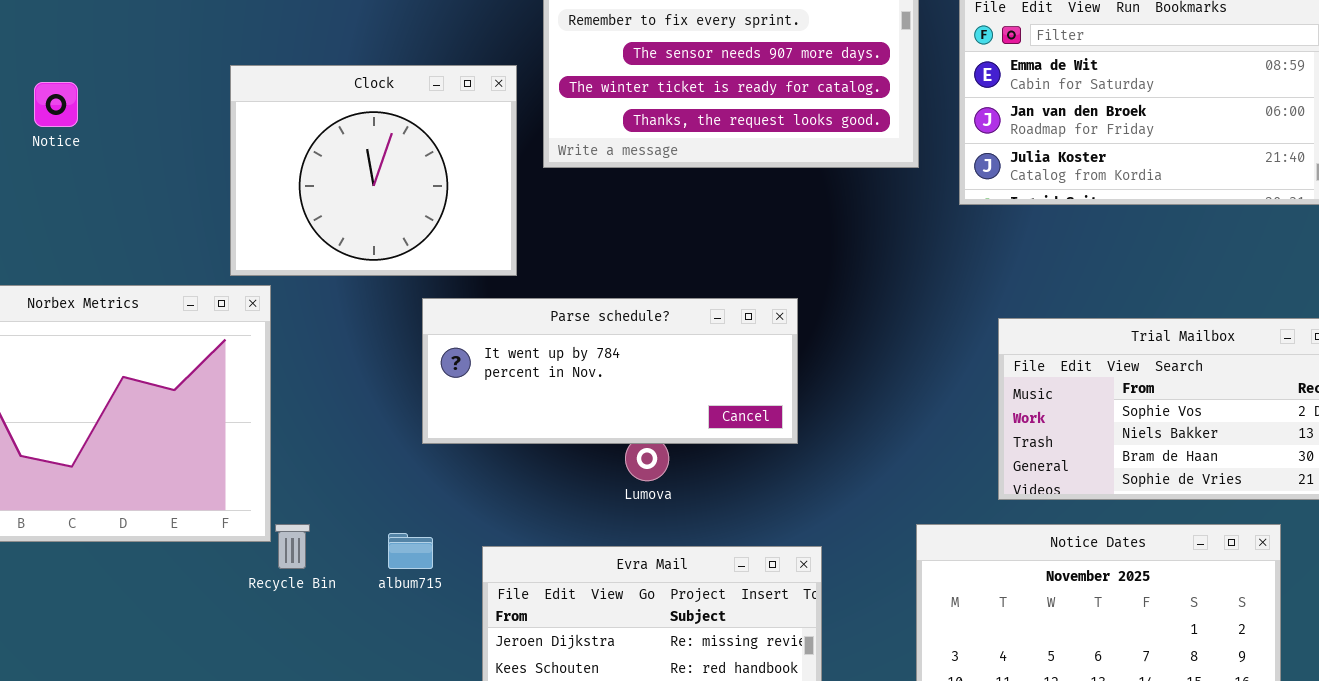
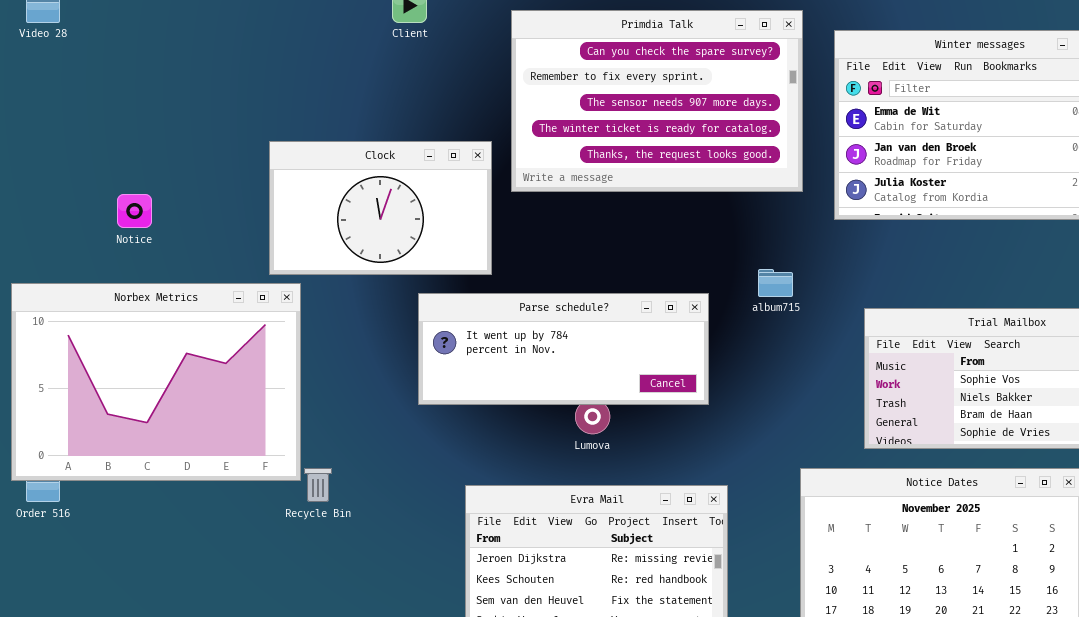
Clock: [230,65,517,276] -> [269,141,492,275], resized
Notice: [34,82,78,127] -> [117,194,152,228], moved
album715: [388,533,433,569] -> [758,269,793,297], moved

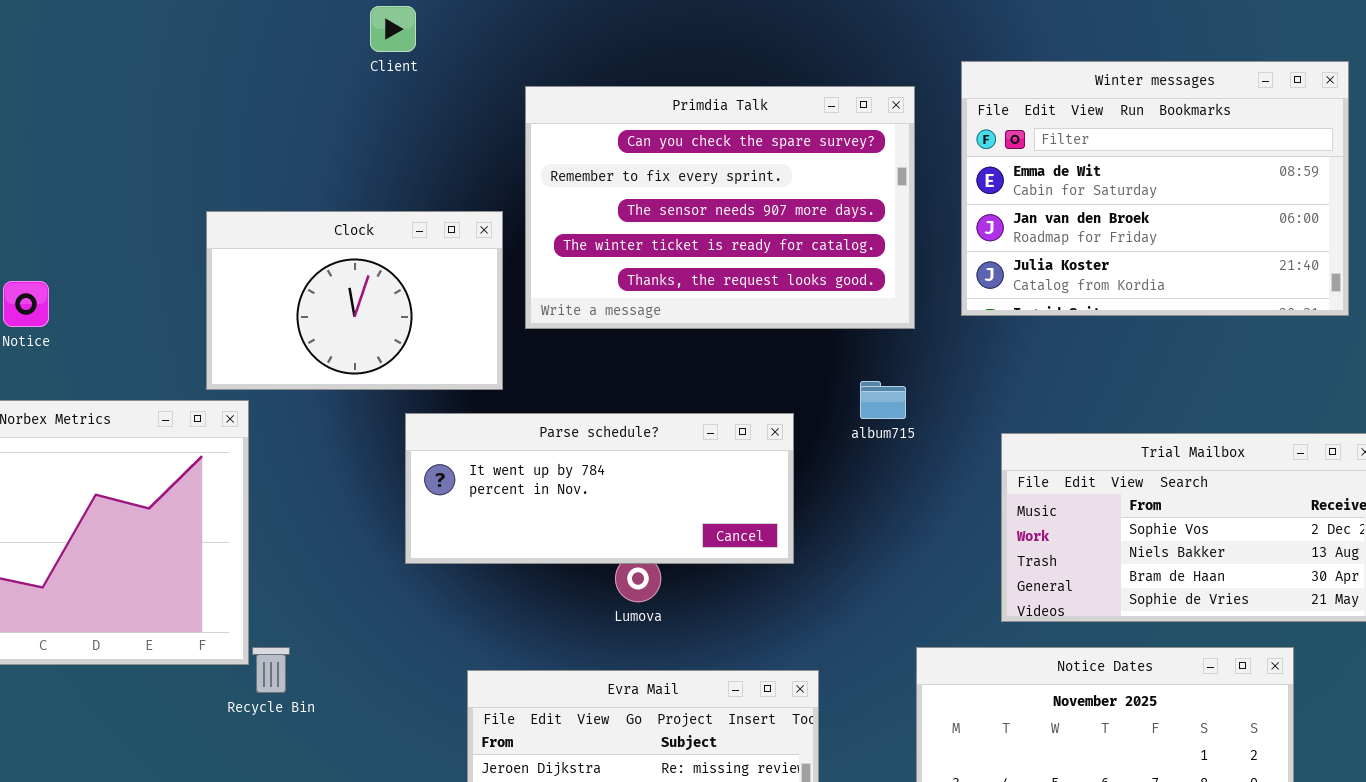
Primdia Talk: [511,10,803,192] -> [525,86,915,329], moved

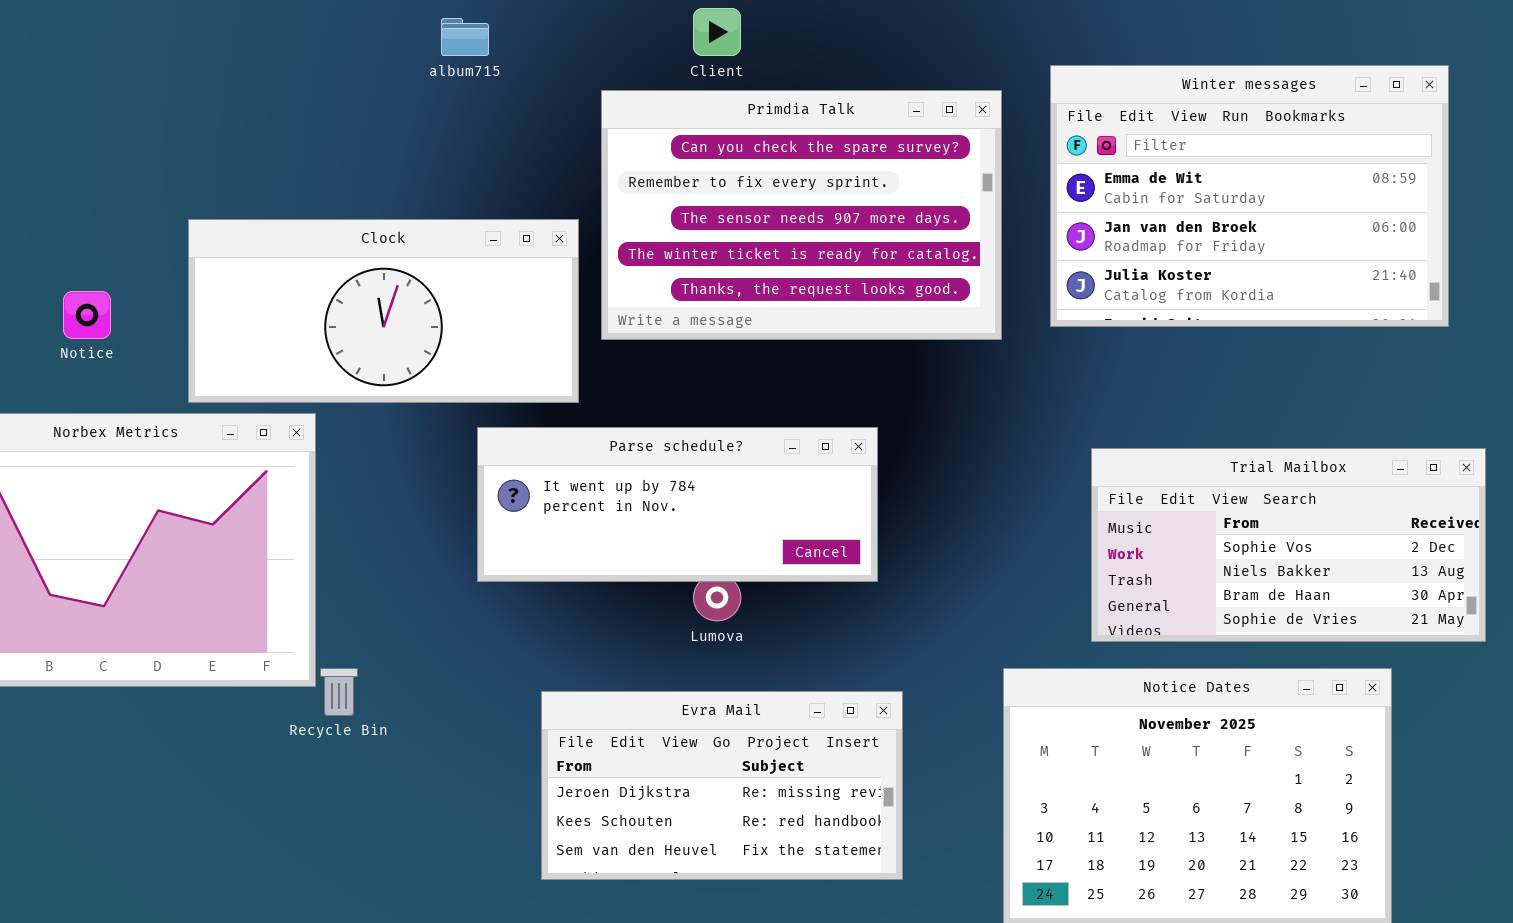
Client: [370,6,416,52] -> [693,8,741,56], moved
Clock: [206,211,503,390] -> [188,219,579,403], resized
album715: [860,381,906,419] -> [441,18,489,56], moved

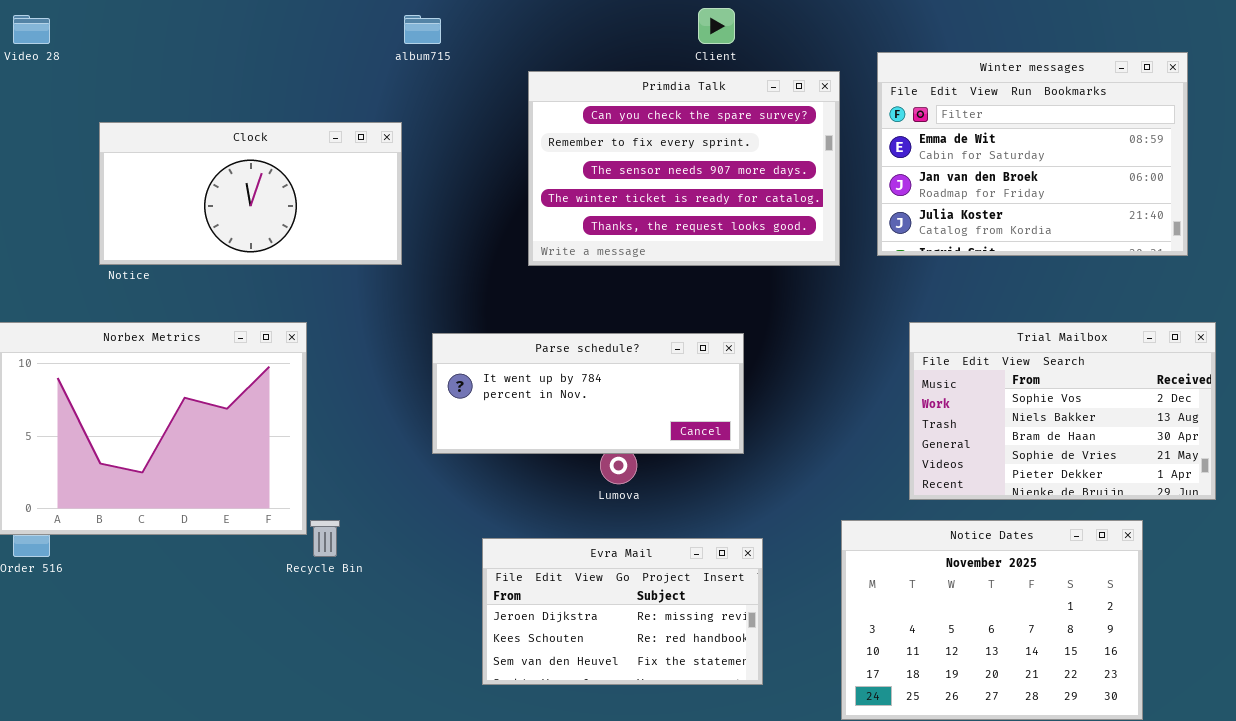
Client: [693,8,741,56] -> [698,8,735,44], moved
Clock: [188,219,579,403] -> [99,122,402,265], moved
Trial Mailbox: [1091,448,1486,642] -> [909,322,1216,500], resized

